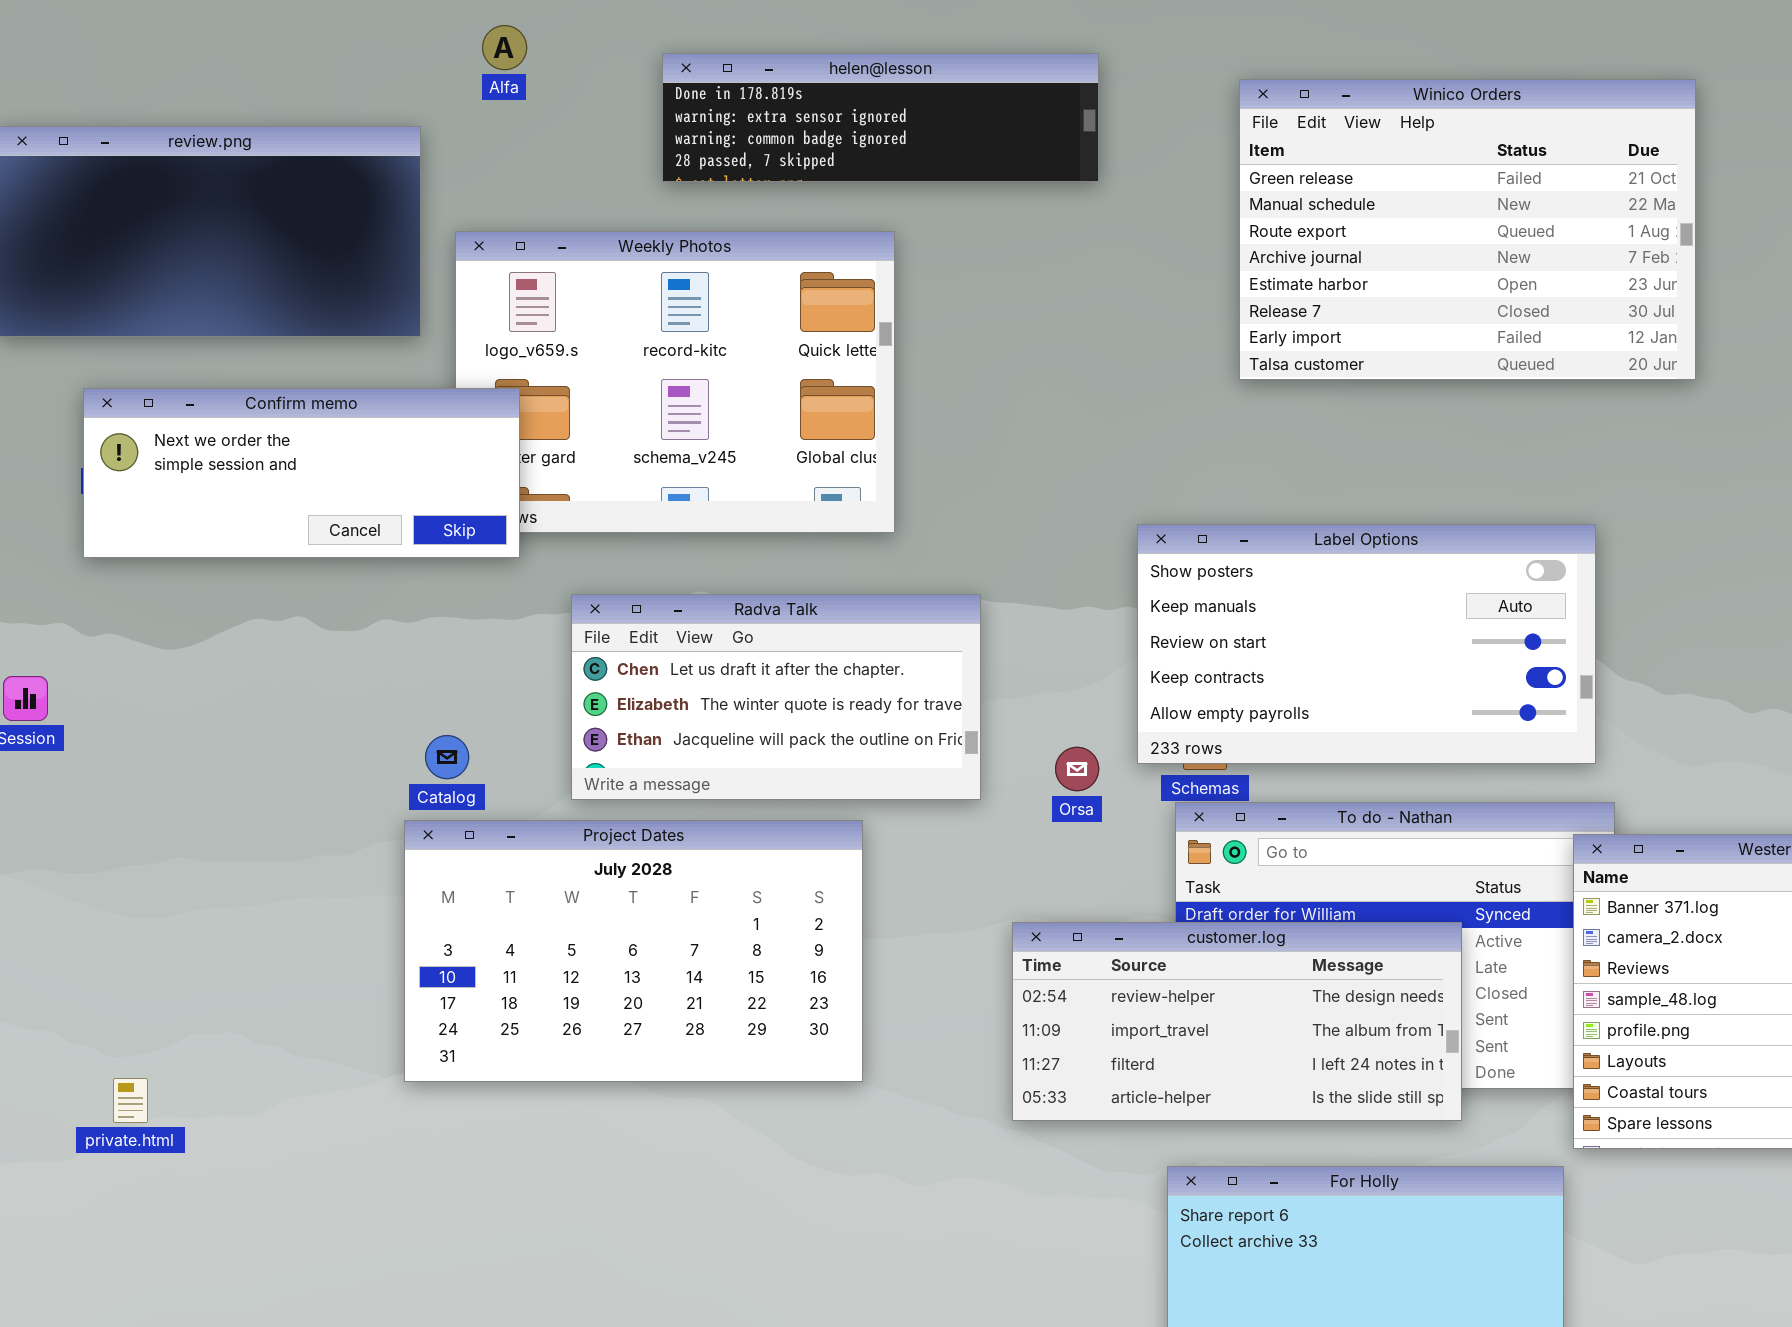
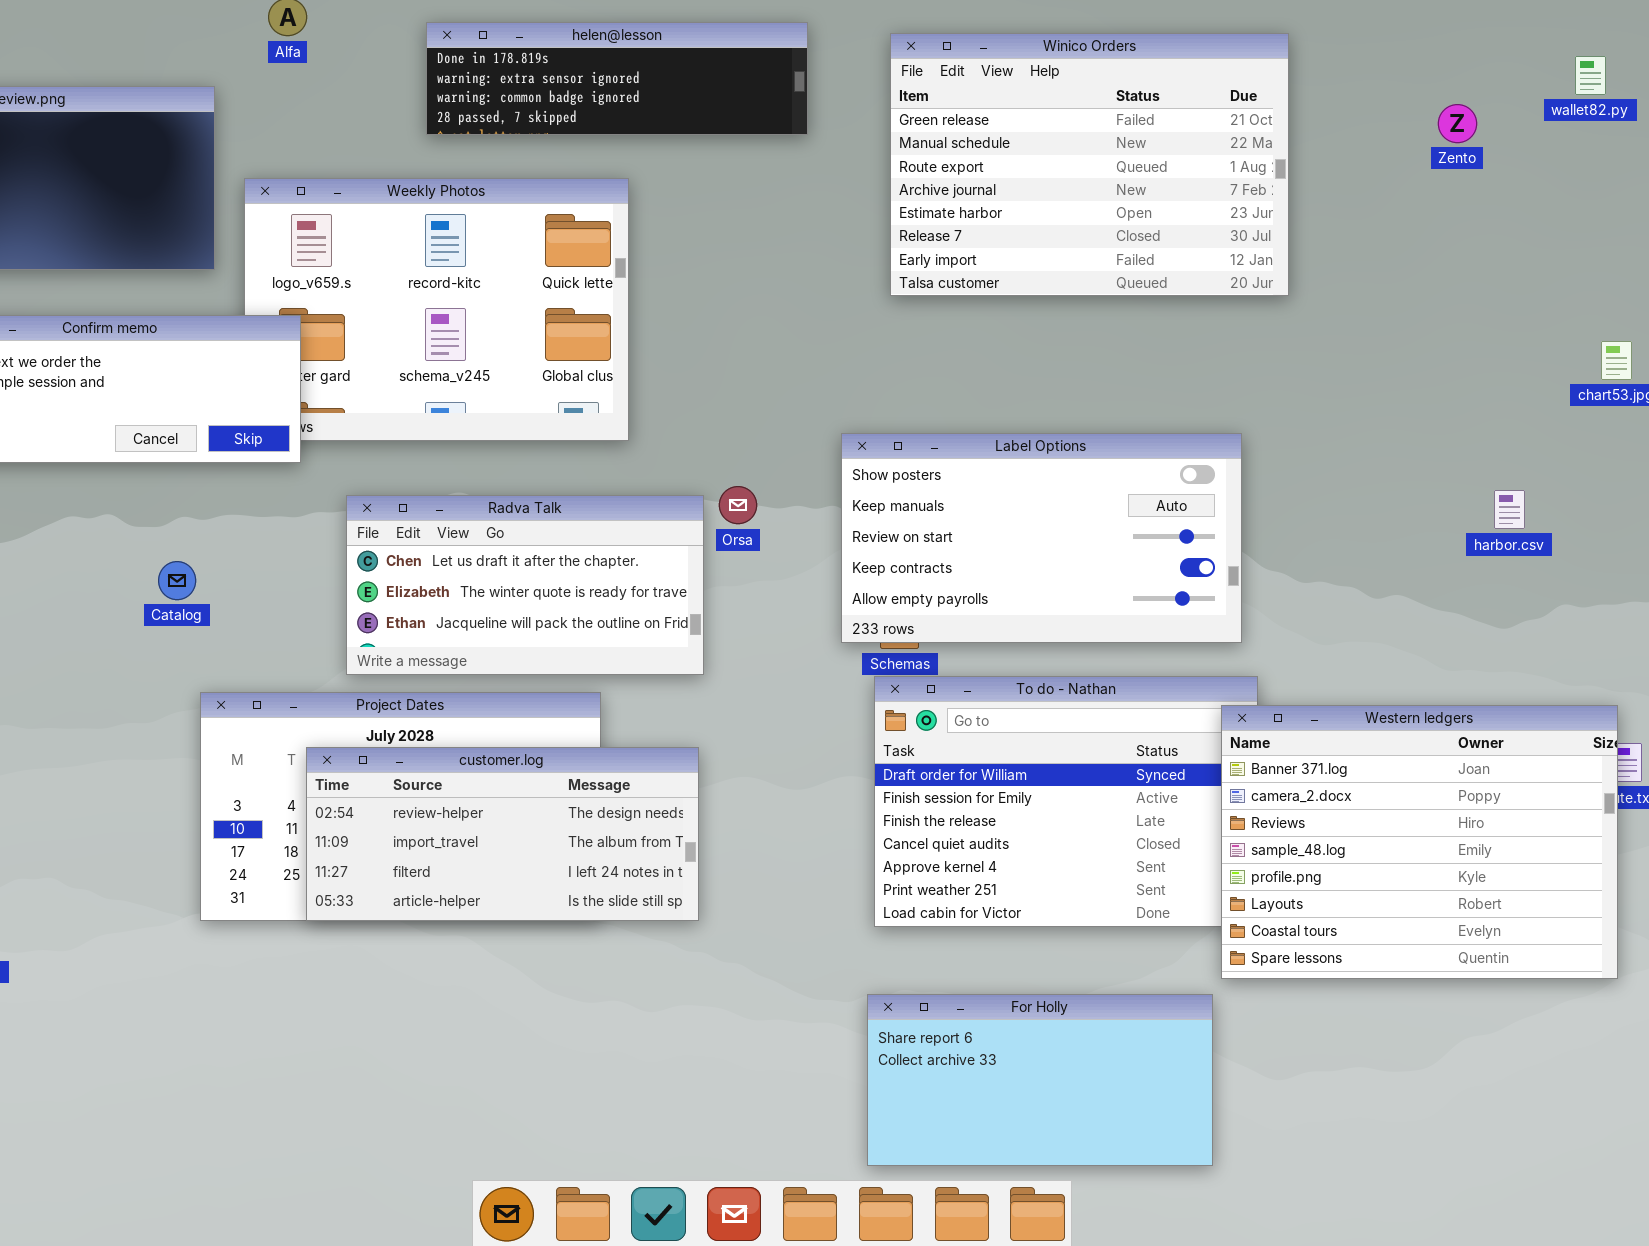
Winico Orders: [1239,79,1696,380] -> [890,33,1289,296], moved
Catalog: [425,735,469,779] -> [158,561,196,600], moved
Orsa: [1055,747,1099,791] -> [719,486,757,524], moved
customer.log: [1012,922,1462,1121] -> [306,747,699,921], moved

